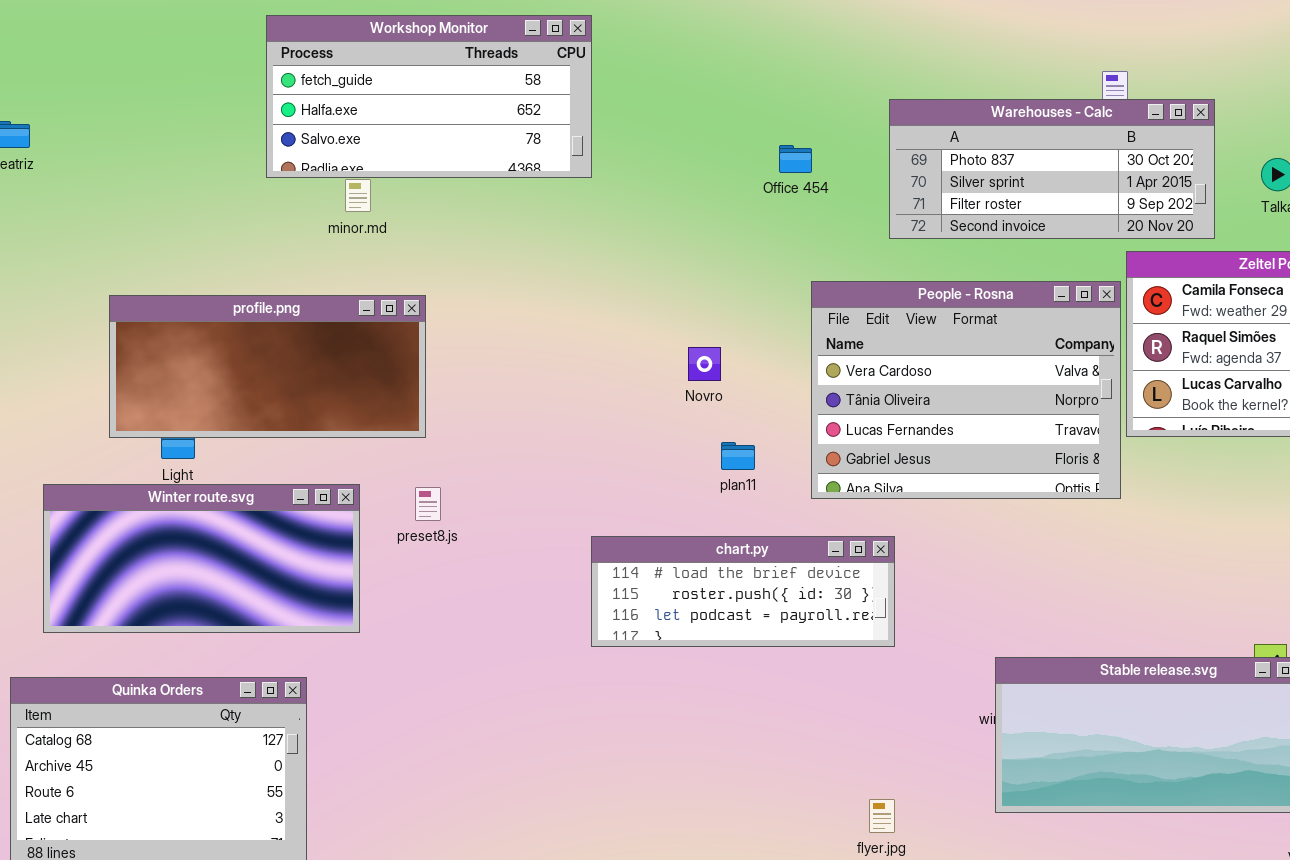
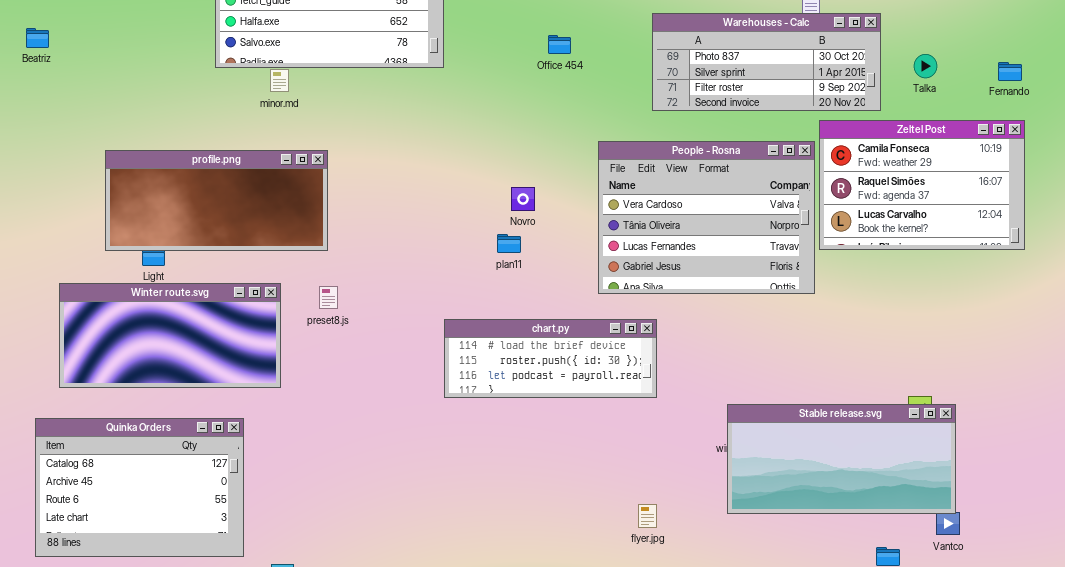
Office 454: [779,145,812,173] -> [548,35,571,54], moved
plan11: [721,442,755,470] -> [497,234,521,253], moved

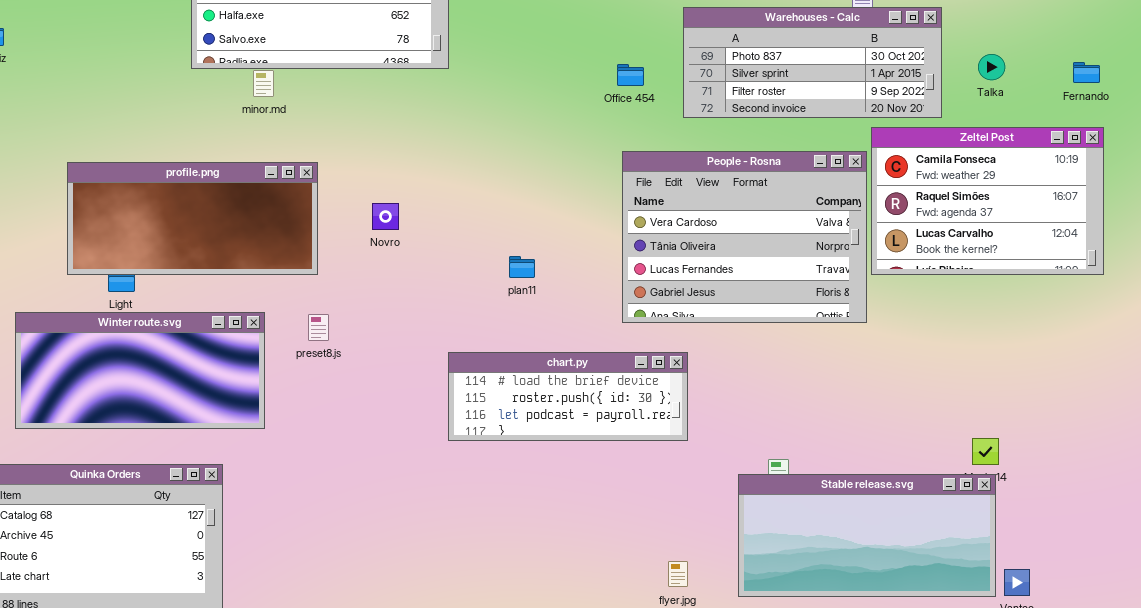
Office 454: [548,35,571,54] -> [617,64,644,86], moved
Novro: [511,187,535,211] -> [372,203,399,230], moved
Stable release.svg: [727,404,956,514] -> [738,474,996,597], moved

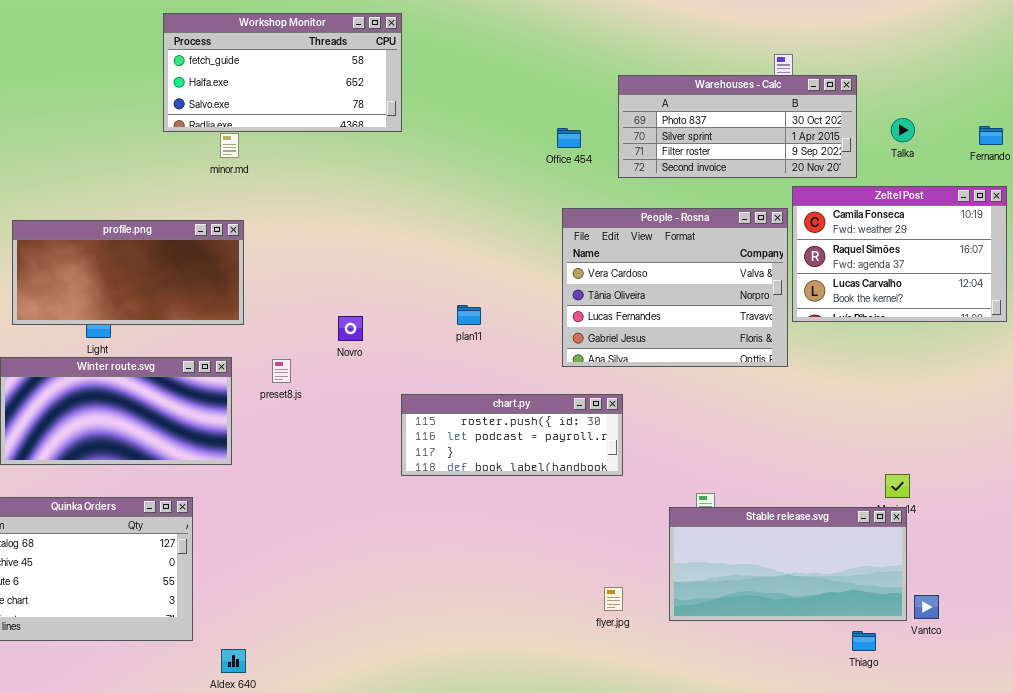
profile.png: [67,162,318,275] -> [12,220,244,325], moved
Novro: [372,203,399,230] -> [338,316,363,341], moved
chart.py: [448,352,688,441] -> [401,394,623,476], scrolled down 1 row

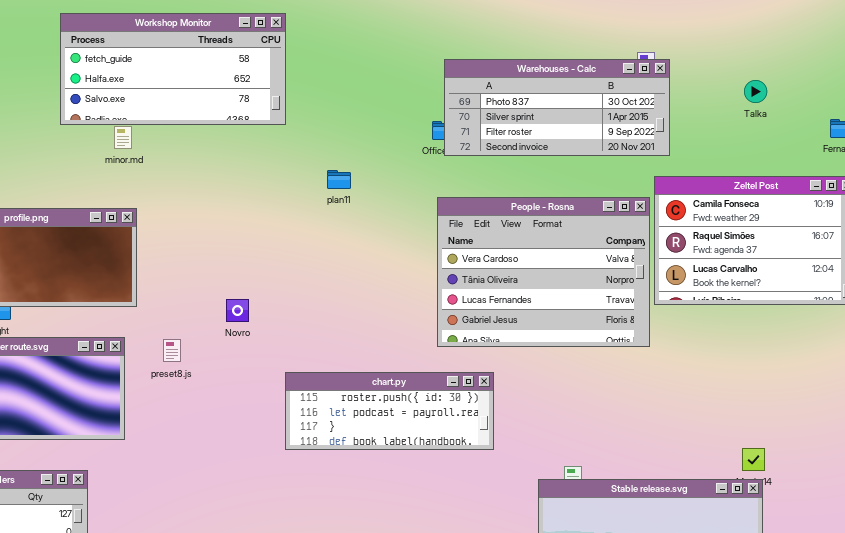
Warehouses - Calc: [618,75,857,178] -> [444,59,670,156], moved
Talka: [891,118,915,142] -> [744,80,767,103], moved
plan11: [457,305,481,325] -> [327,170,351,189], moved

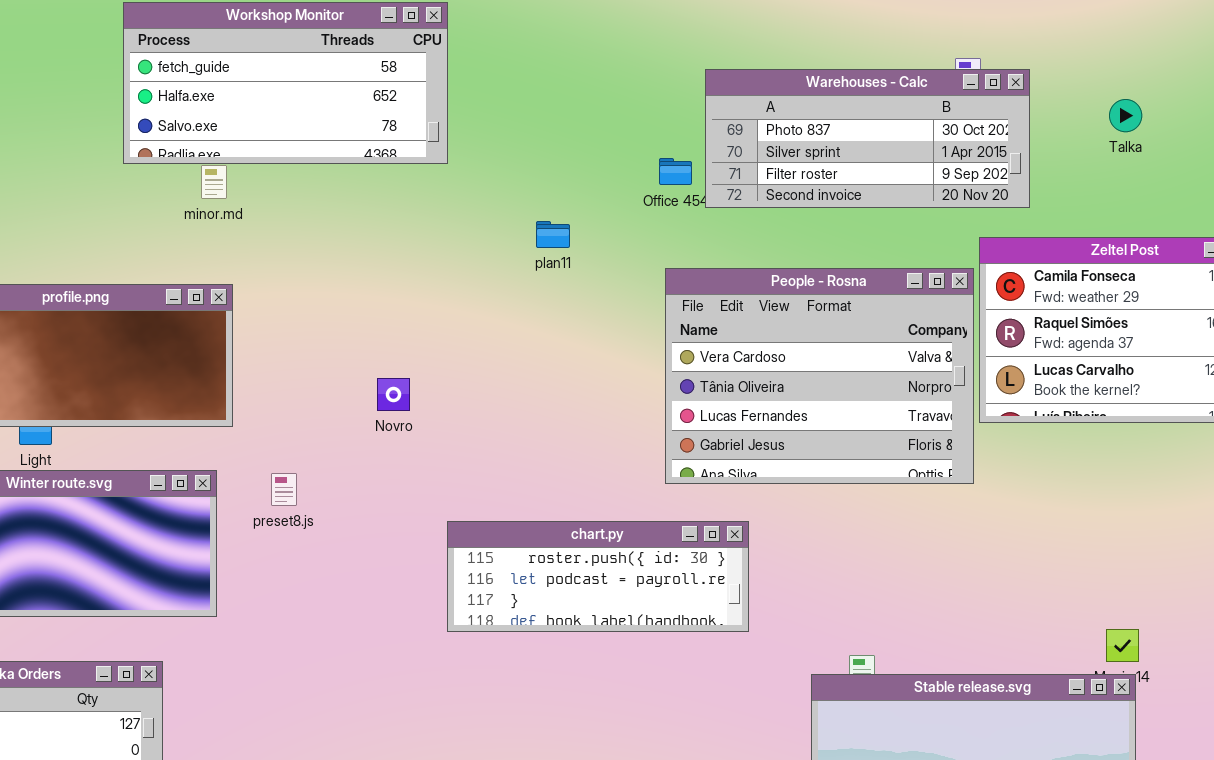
Warehouses - Calc: [444,59,670,156] -> [705,69,1030,208], moved
plan11: [327,170,351,189] -> [536,221,570,248], moved
Novro: [226,299,249,322] -> [377,378,410,411], moved

